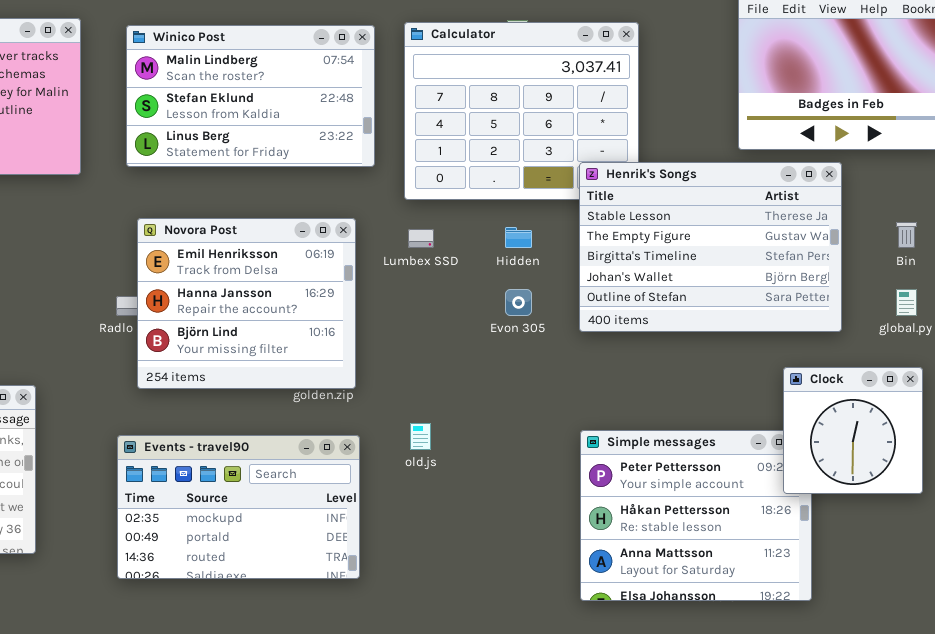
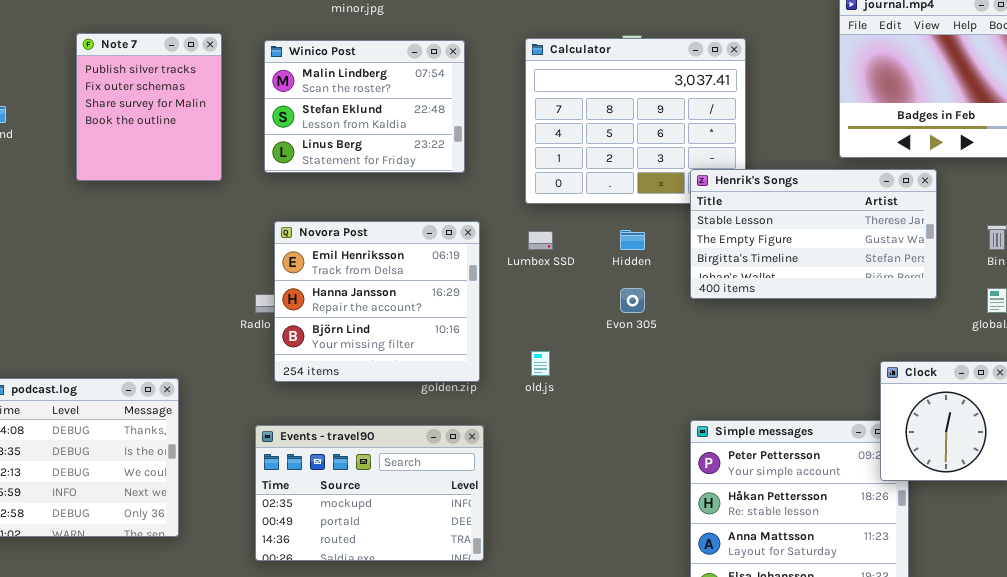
Winico Post: [126,25,375,167] -> [264,40,465,173], resized
Henrik's Songs: [579,162,842,332] -> [690,169,937,299], resized
old.js: [410,423,431,450] -> [531,351,550,376], moved

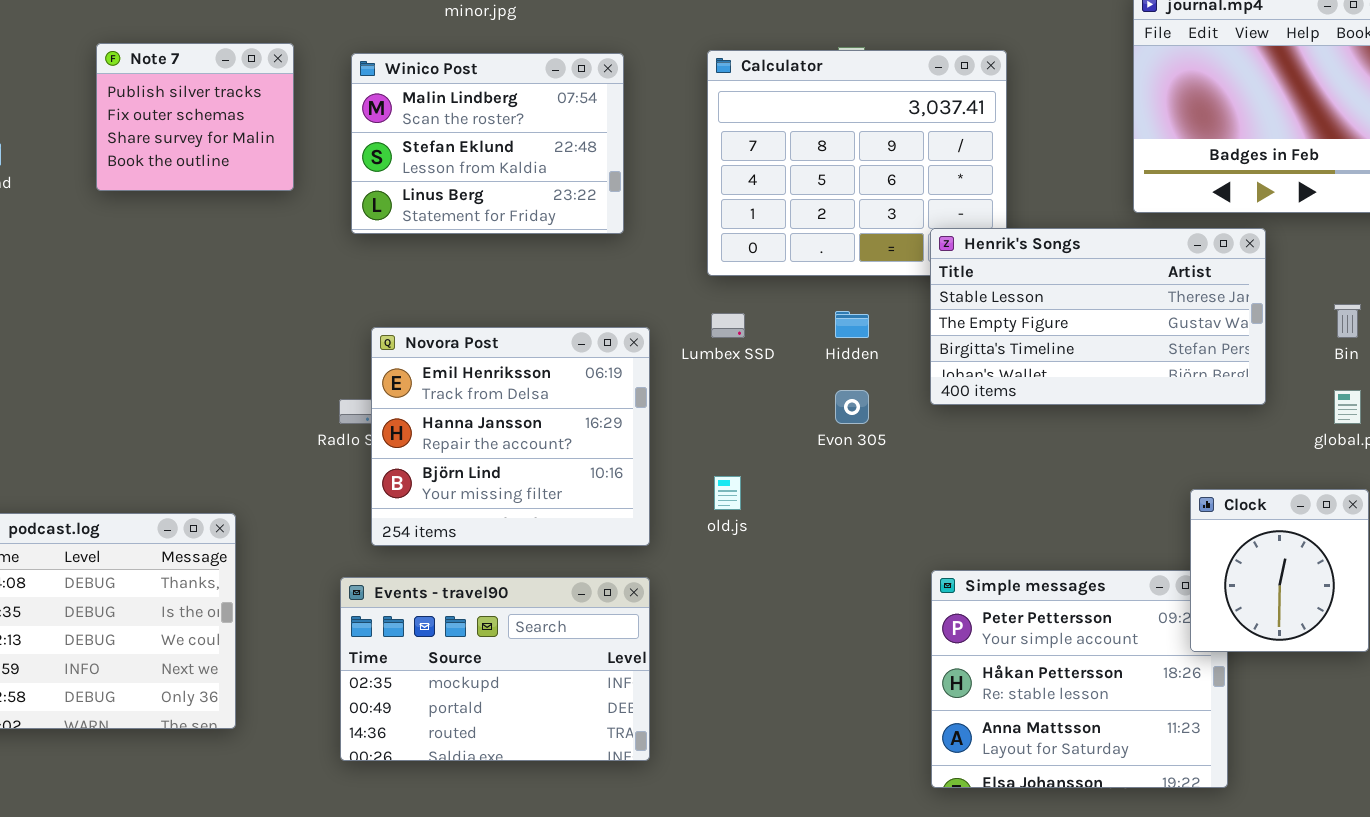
Note 7: [76,33,222,181] -> [96,43,294,191], resized
Novora Post: [274,221,480,382] -> [371,327,650,546], moved

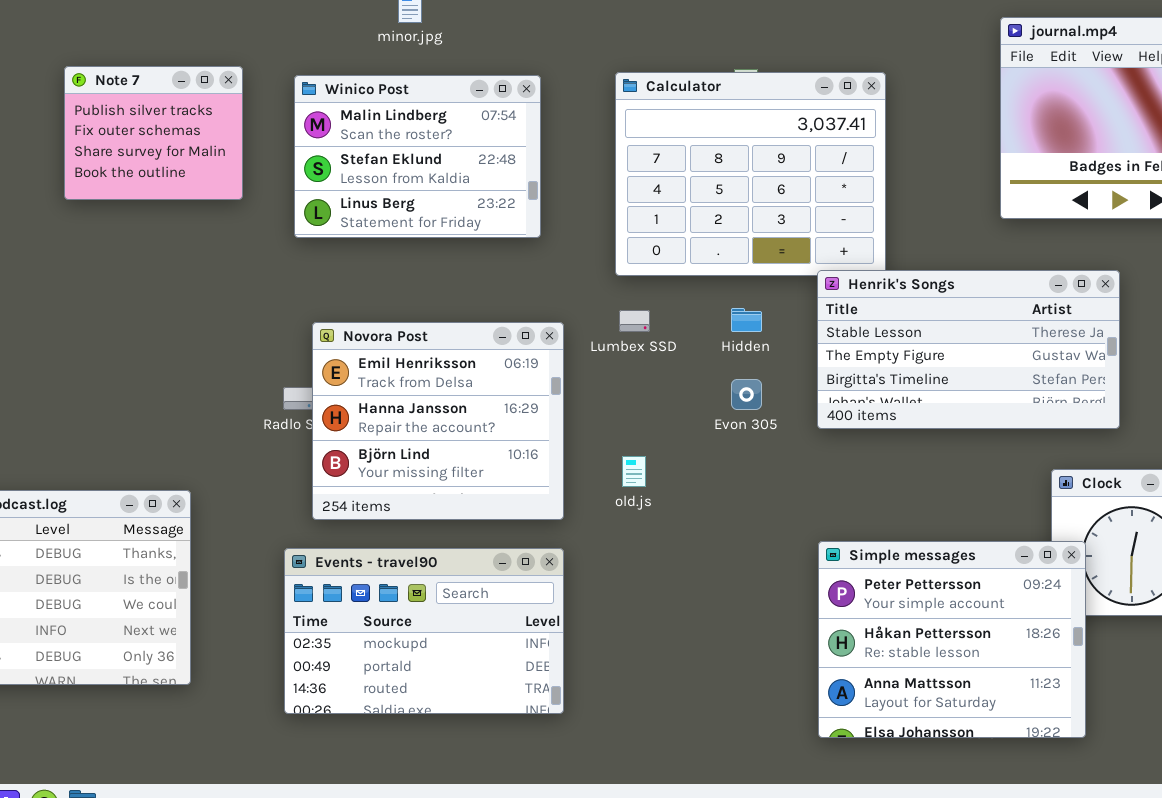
Henrik's Songs: [930,228,1266,405] -> [817,270,1120,429], moved
Simple messages: [931,570,1228,788] -> [818,541,1086,738], raised

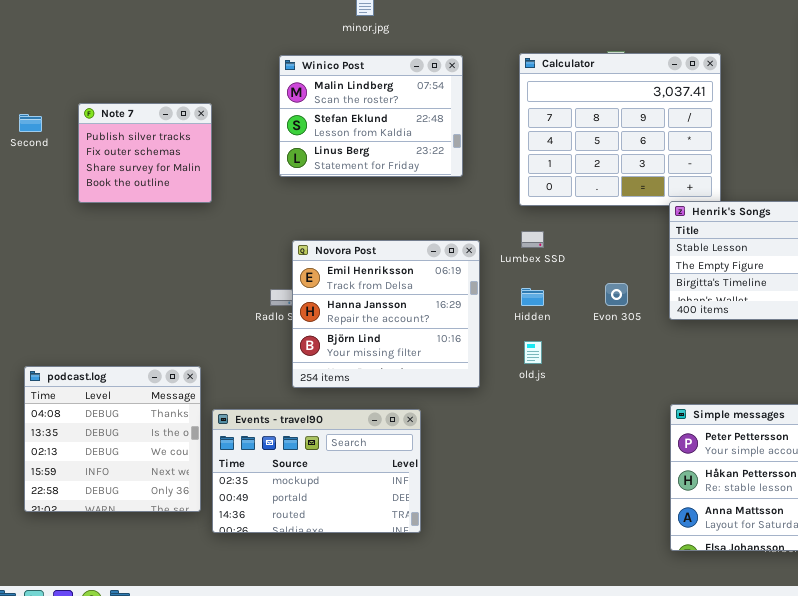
Note 7: [64,66,243,200] -> [78,103,212,203], moved
Hidden: [731,308,762,332] -> [521,288,544,306], moved
Events - travel90: [284,548,564,714] -> [212,409,421,533], moved

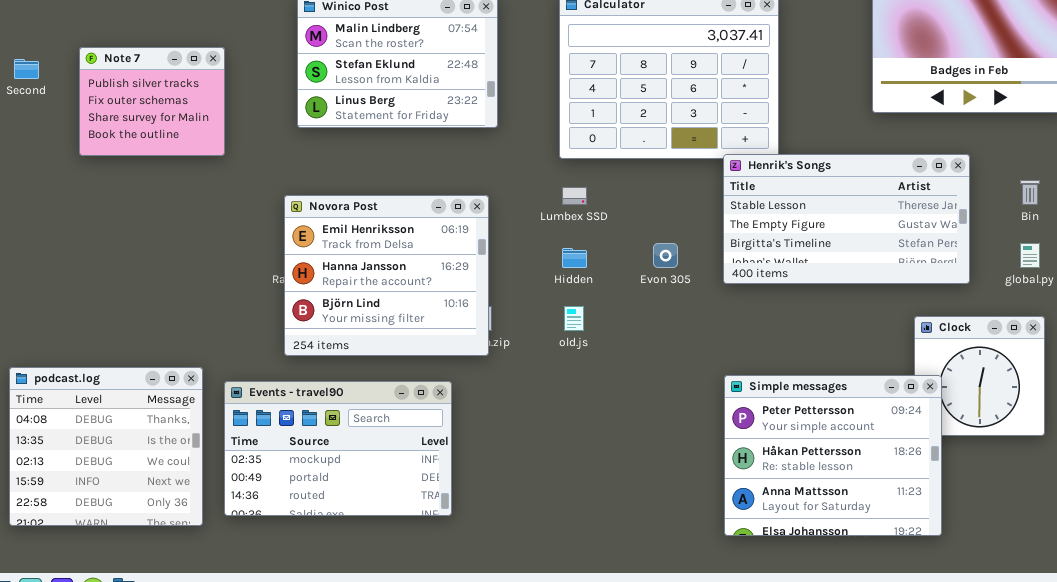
Novora Post: [292,240,480,388] -> [284,195,489,356], moved
podcast.log: [24,366,201,512] -> [9,367,203,526], moved

